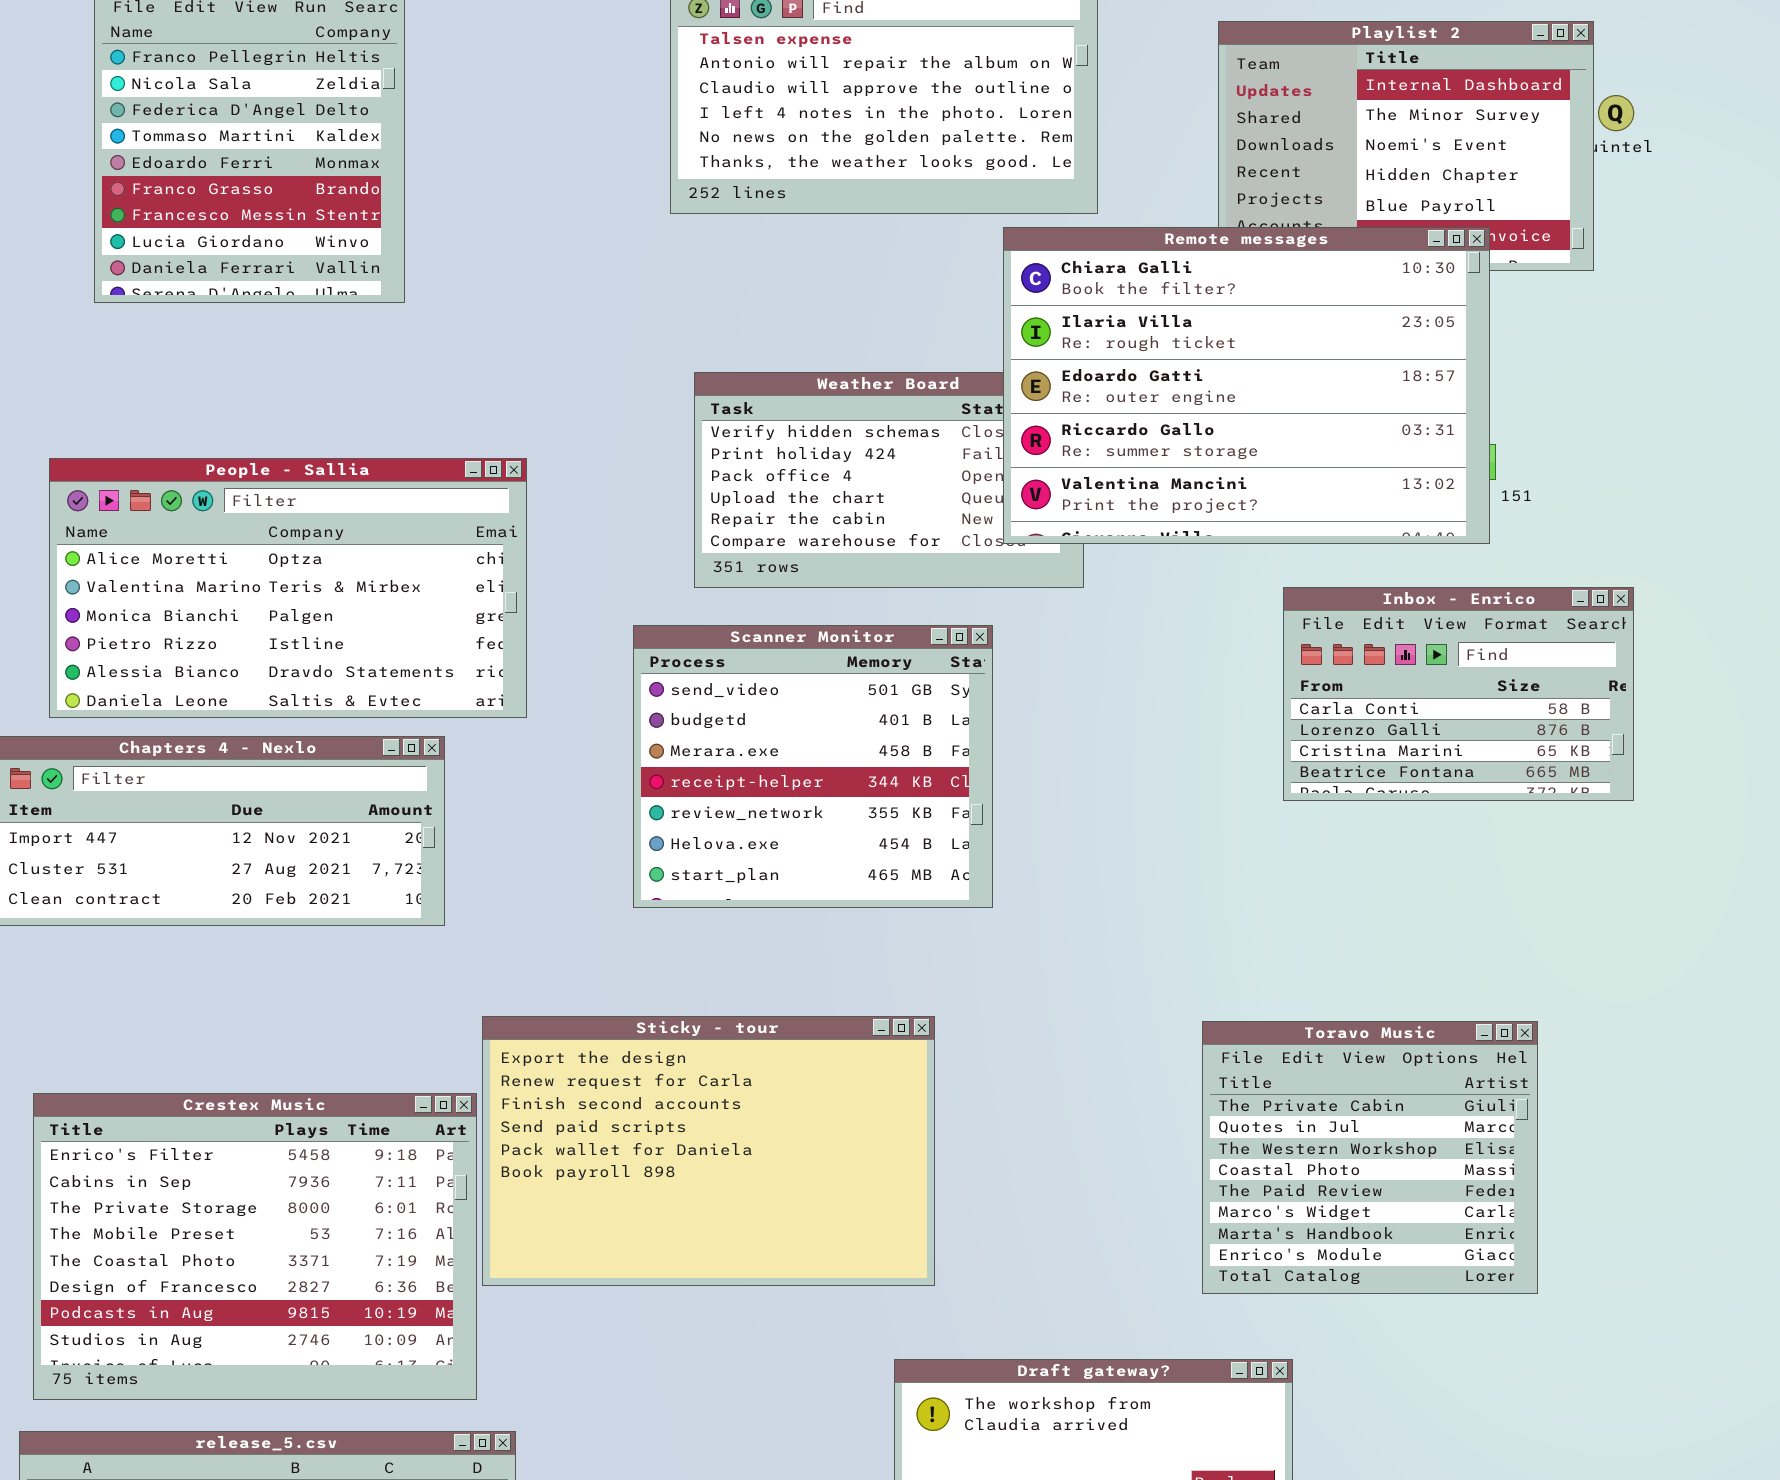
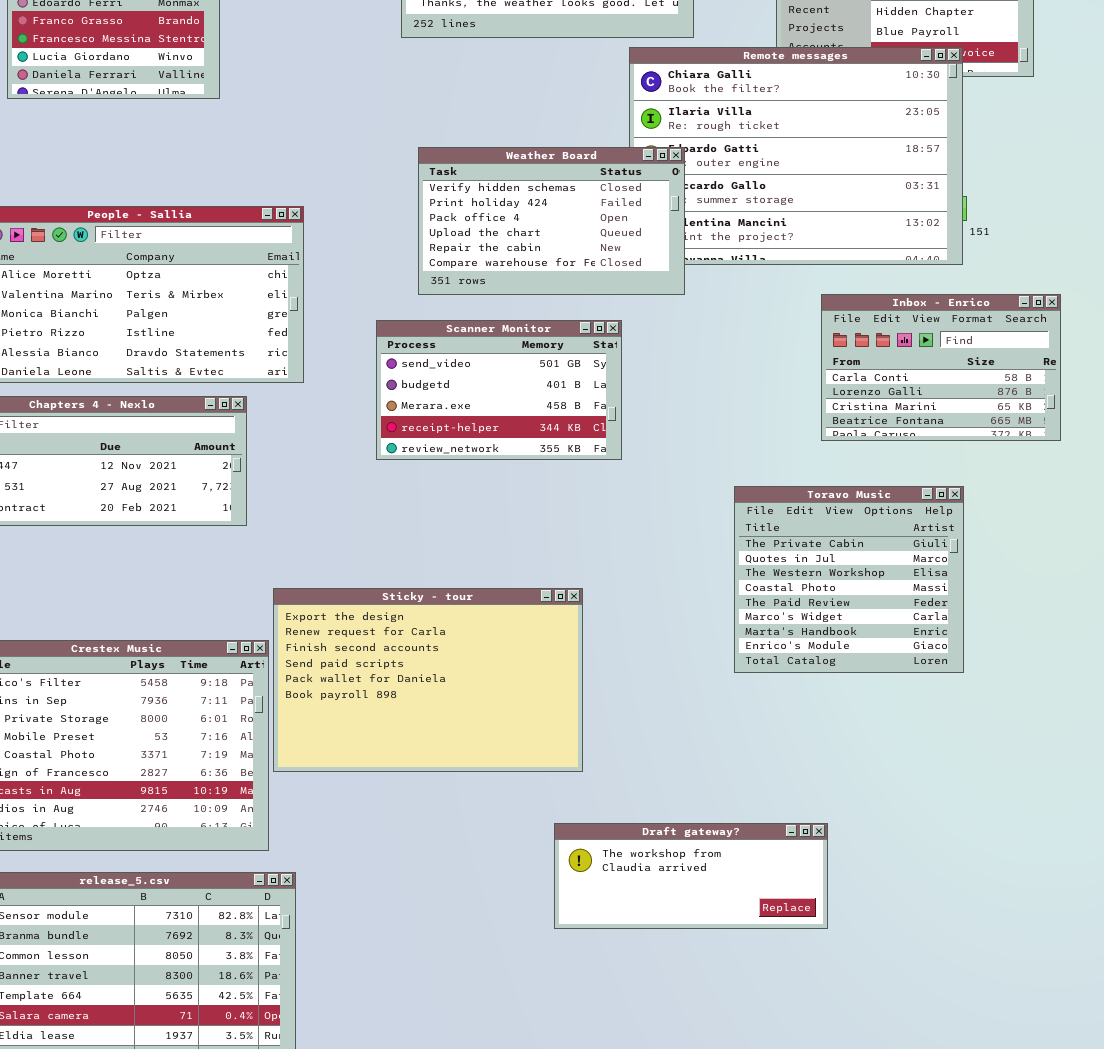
Weather Board: [694,372,1084,588] -> [418,147,685,295], raised
Scanner Monitor: [633,625,993,908] -> [376,320,622,460], resized
Toravo Music: [1202,1021,1538,1294] -> [734,486,964,673], moved

